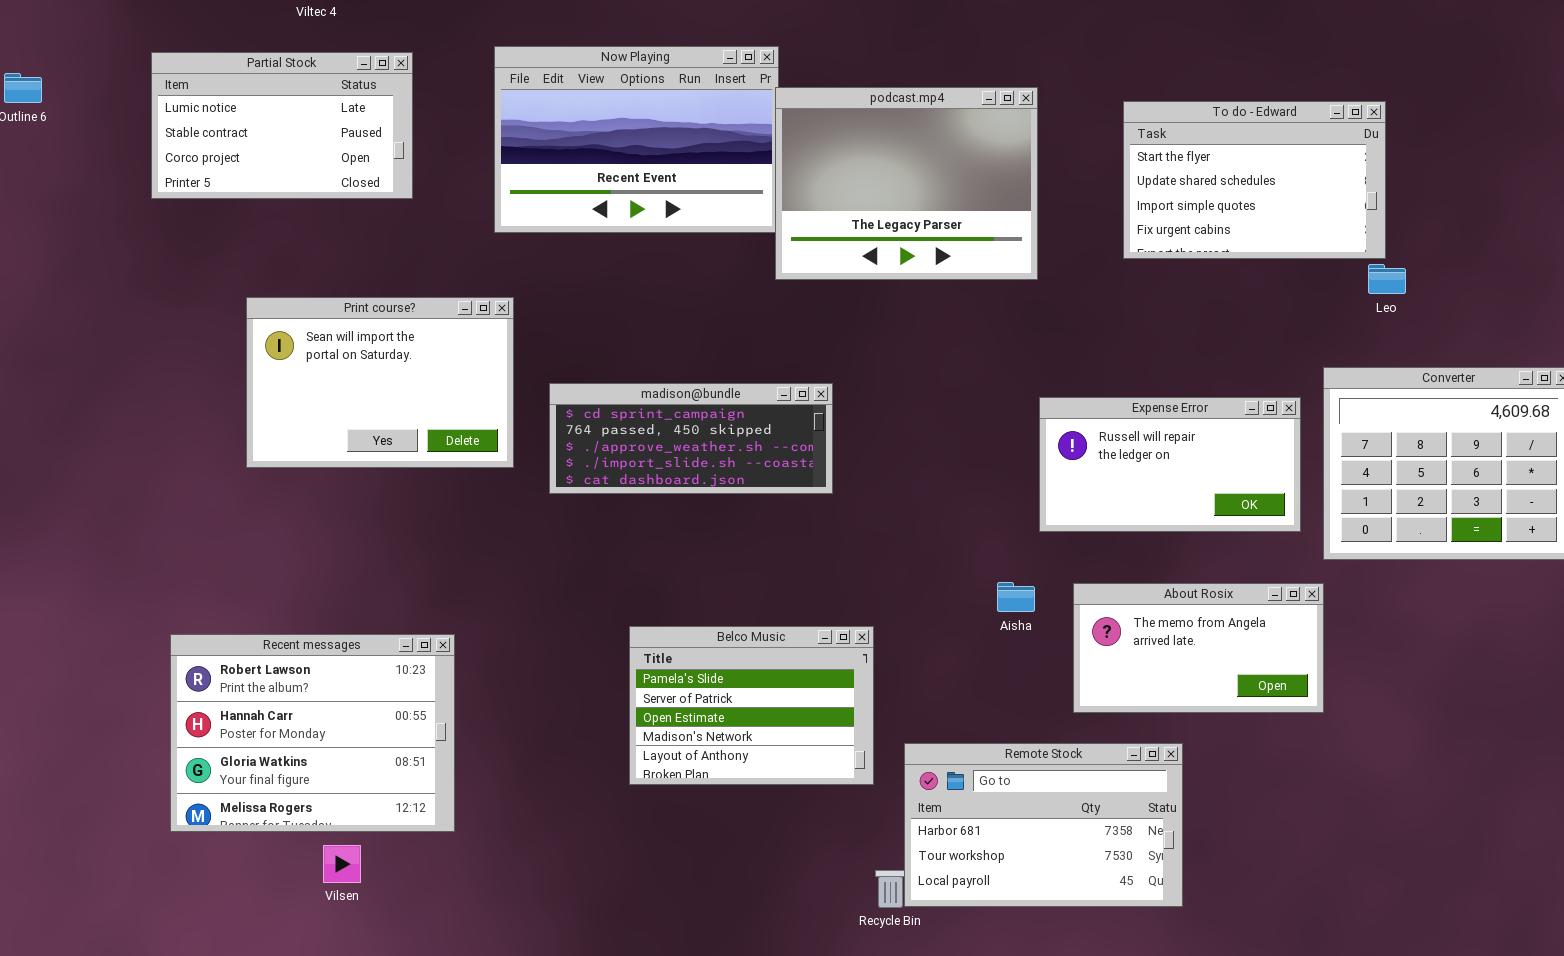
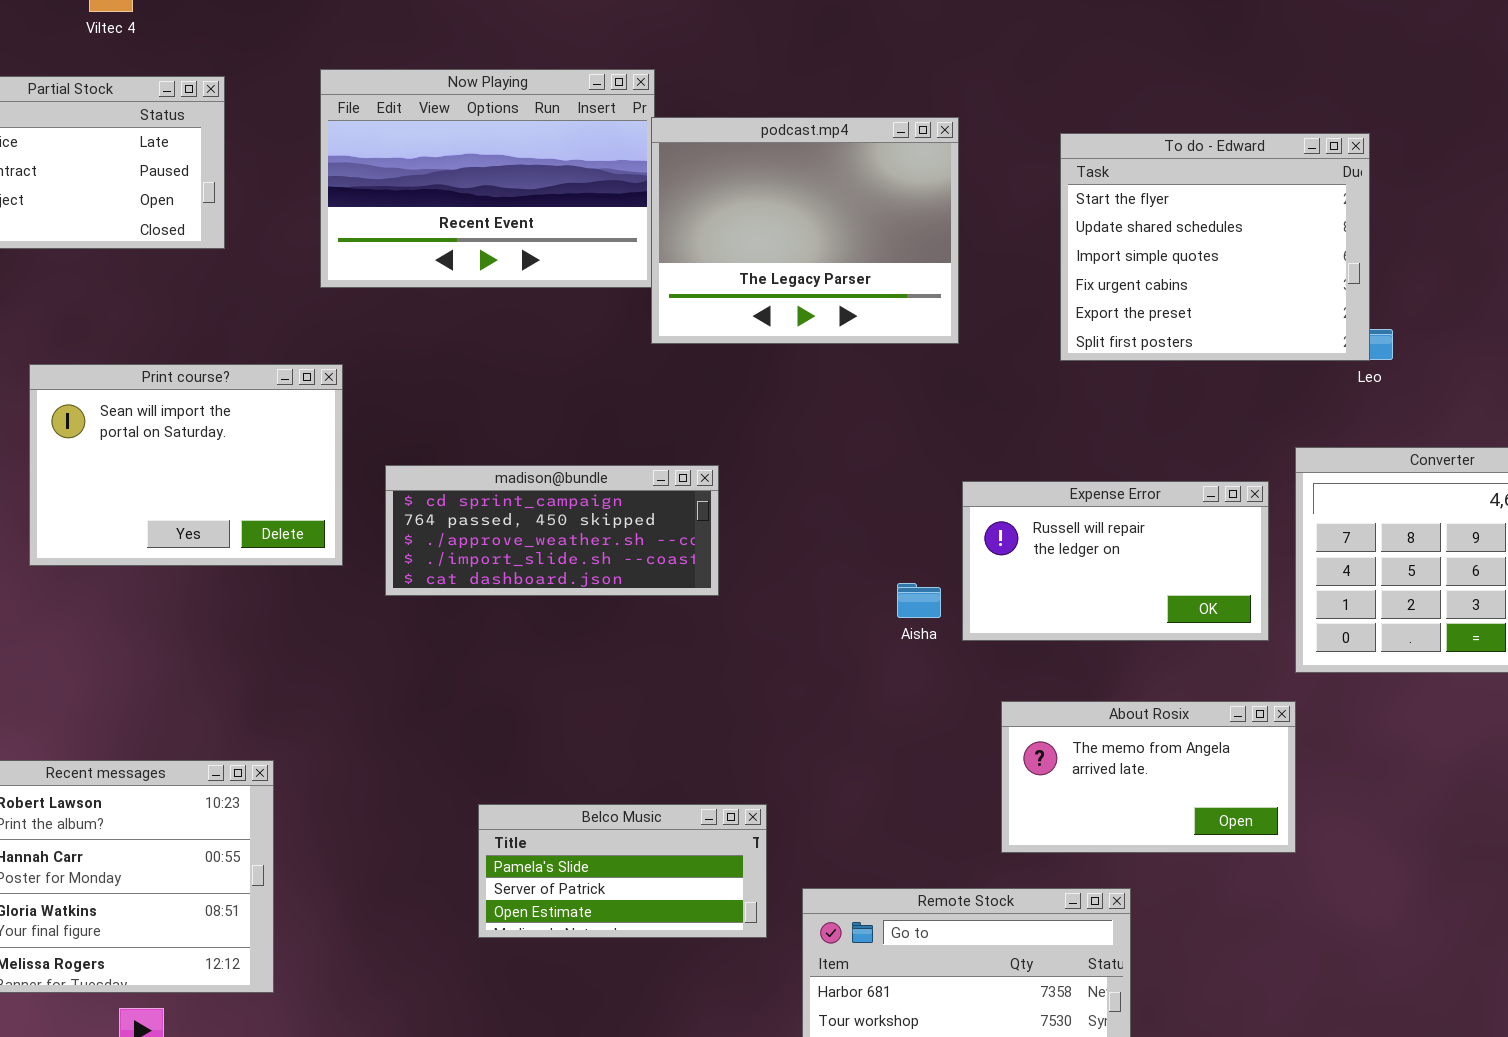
To do - Edward: [1123,101,1386,259] -> [1060,133,1370,361], resized
Aisha: [997,582,1035,612] -> [897,583,941,618], moved
Belco Music: [629,626,874,785] -> [478,804,767,938], resized

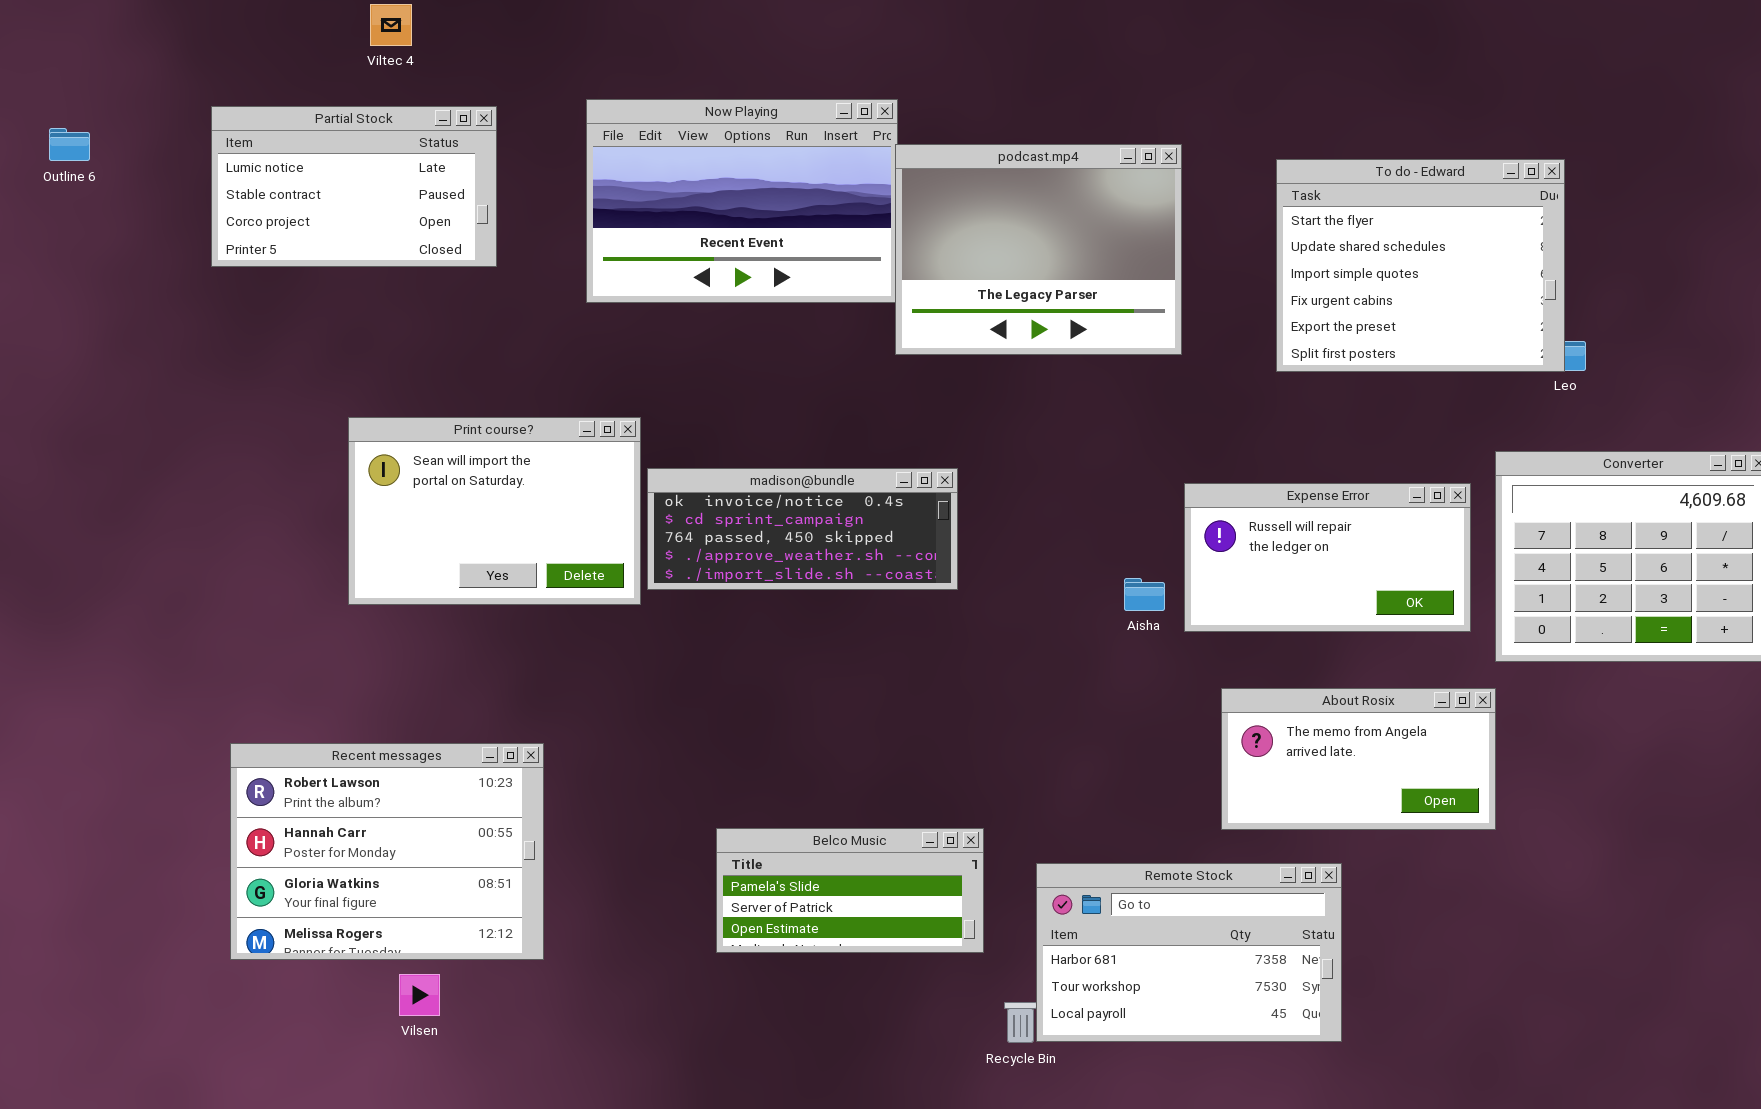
Print course?: [29,364,343,566] -> [348,417,641,605], moved
madison@bundle: [385,465,719,596] -> [647,468,958,590], scrolled up 1 row
Belco Music: [478,804,767,938] -> [716,828,984,953], moved

